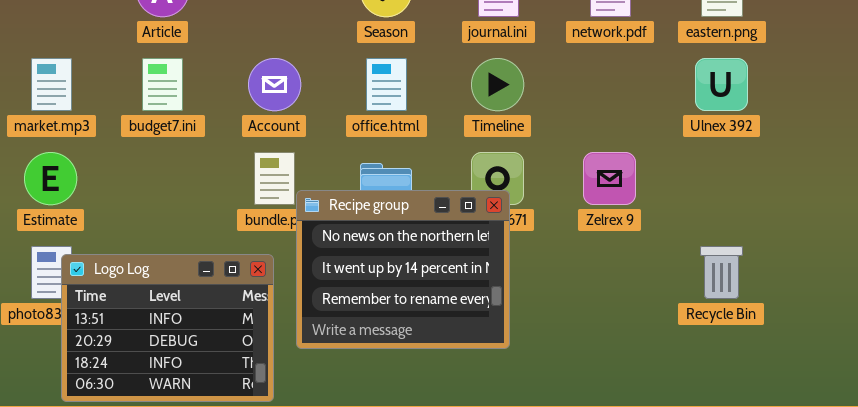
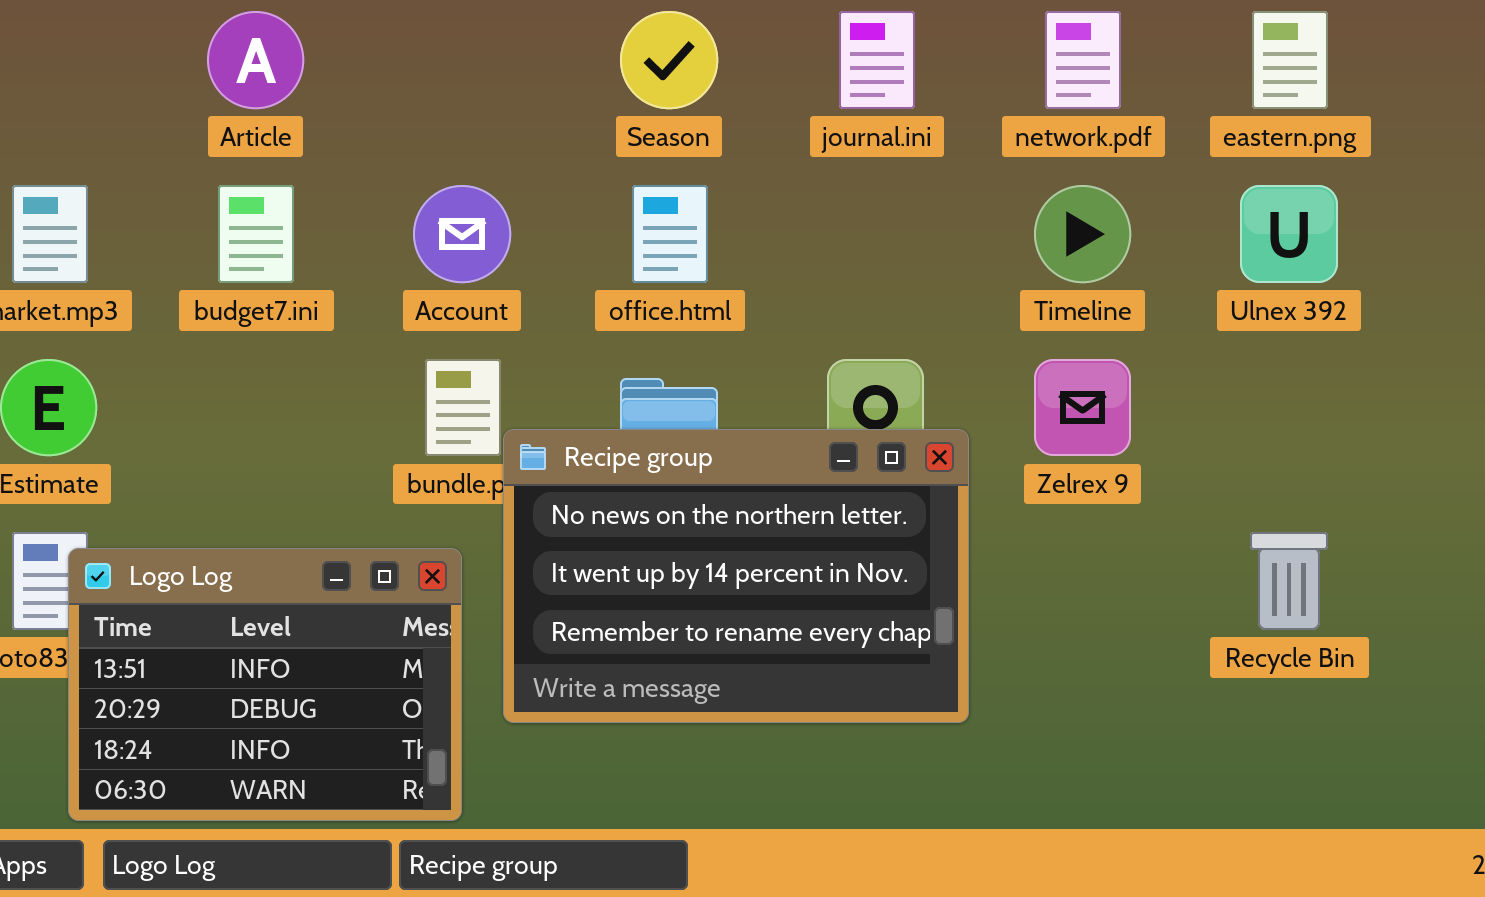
Timeline: [471,58,524,111] -> [1034,185,1131,283], moved
Recipe group: [296,190,510,349] -> [503,429,969,723], resized

